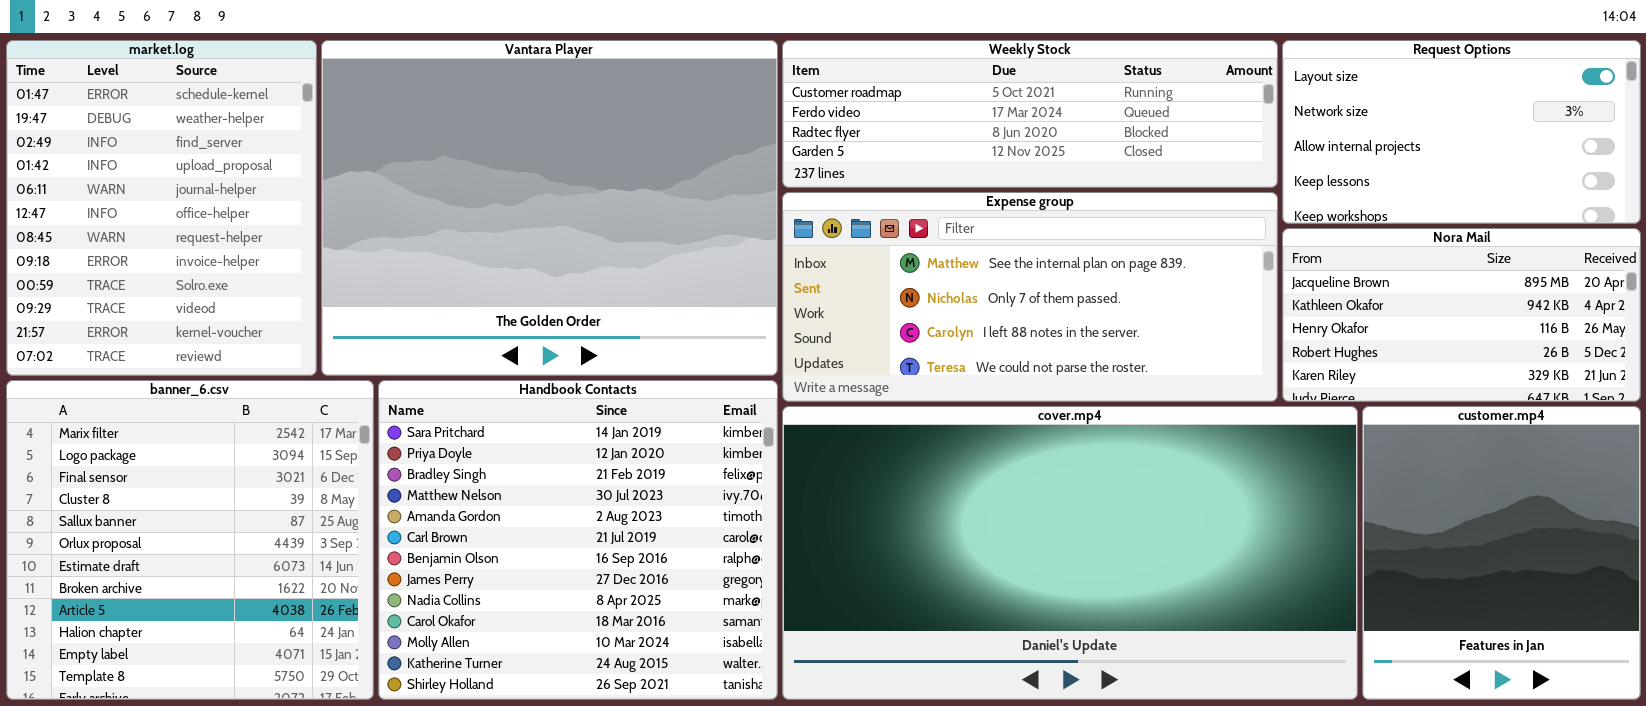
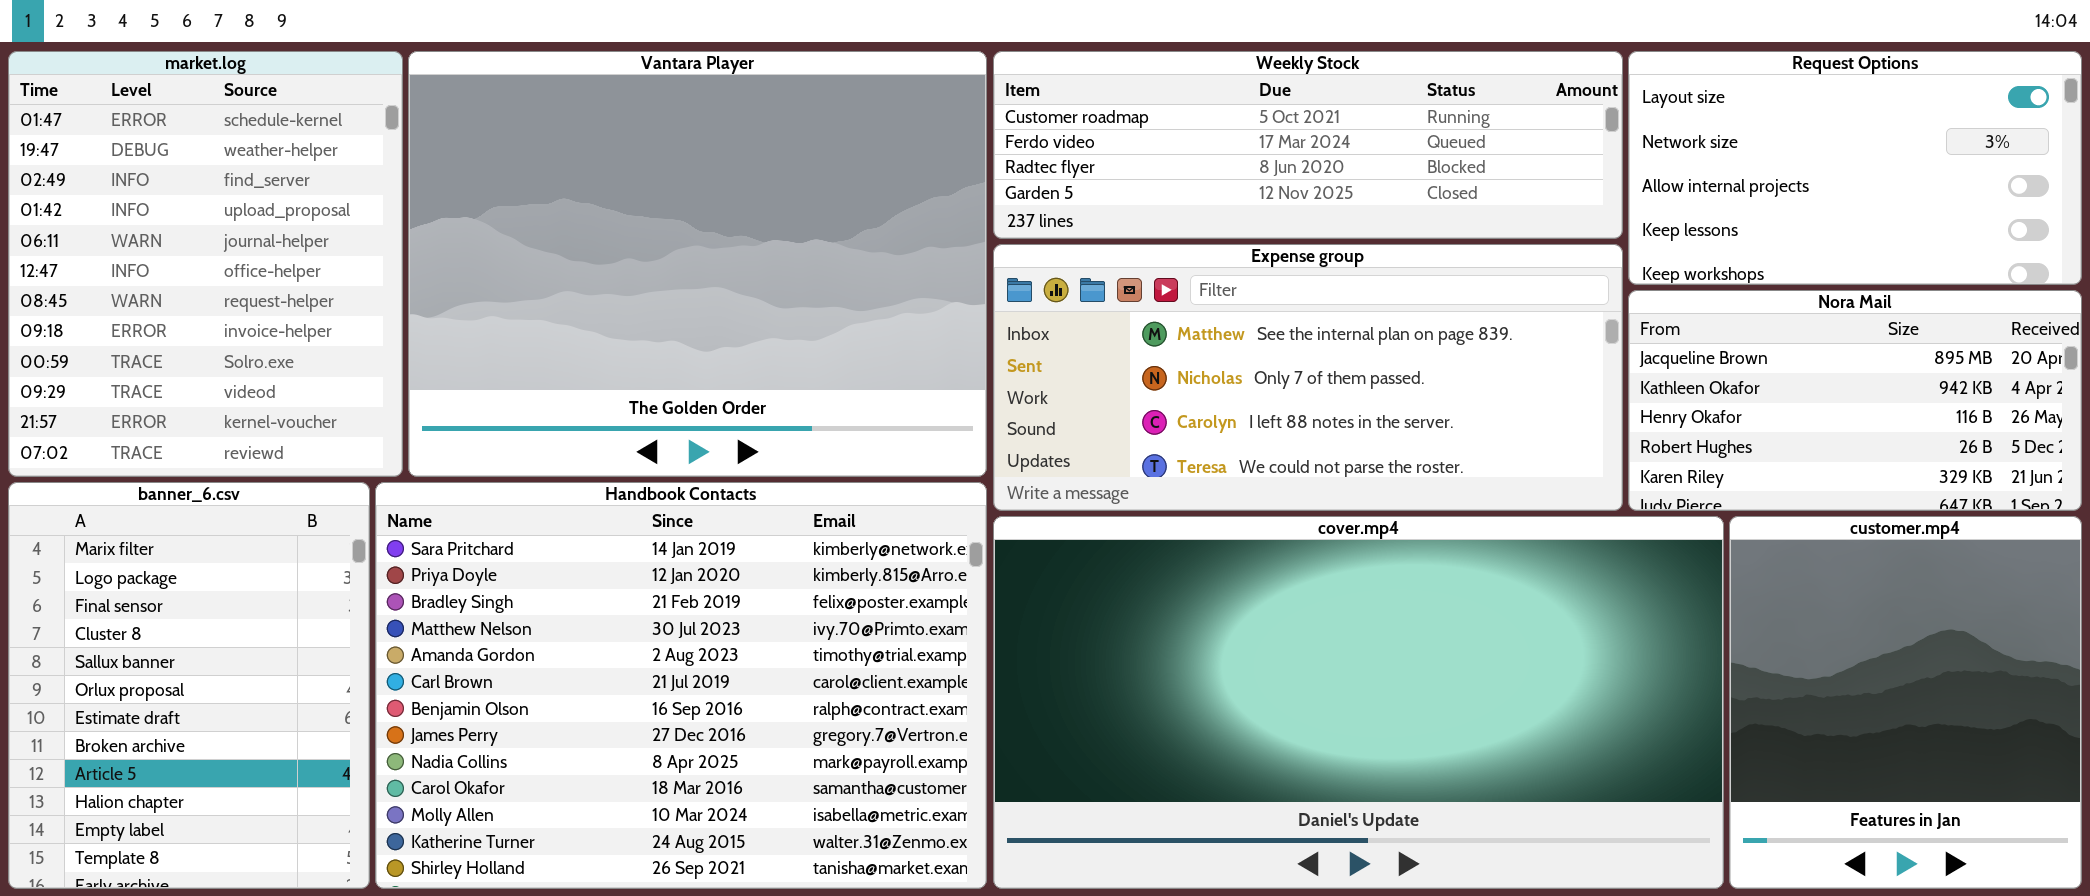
banner_6.csv: [6,380,374,700] -> [8,482,370,889], resized
Handbook Contacts: [378,380,778,700] -> [375,482,987,889], resized

